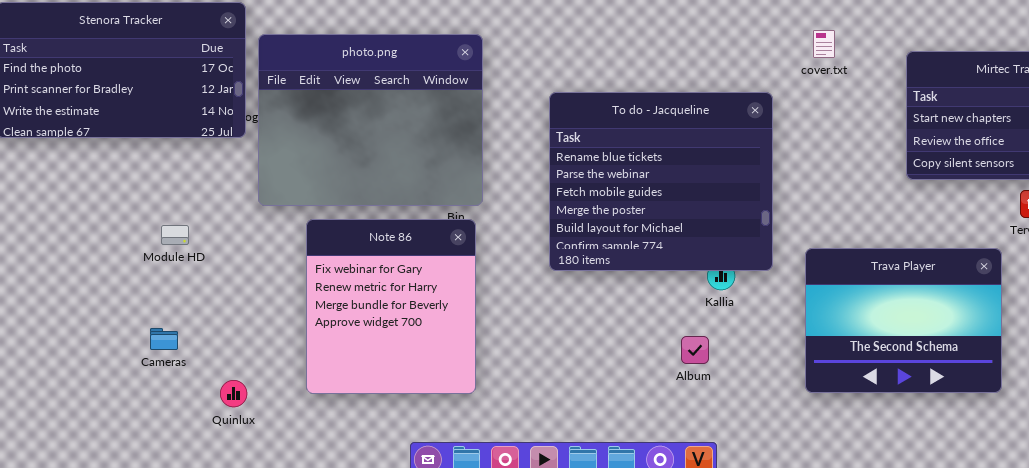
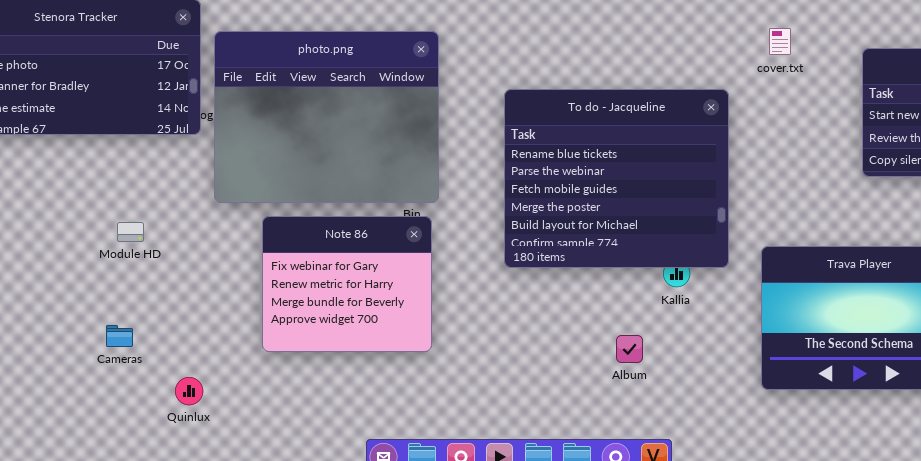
Note 86: [306,219,476,394] -> [262,216,432,352], resized
Album: [681,336,709,364] -> [616,335,643,363], moved

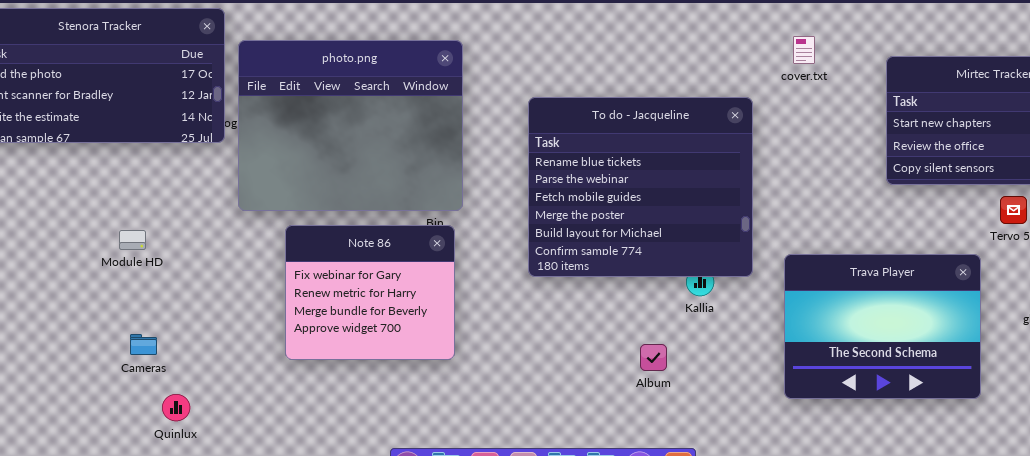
Module HD: [117,222,144,242] -> [119,230,146,250], moved
Quinlux: [175,377,203,405] -> [162,394,190,421], moved

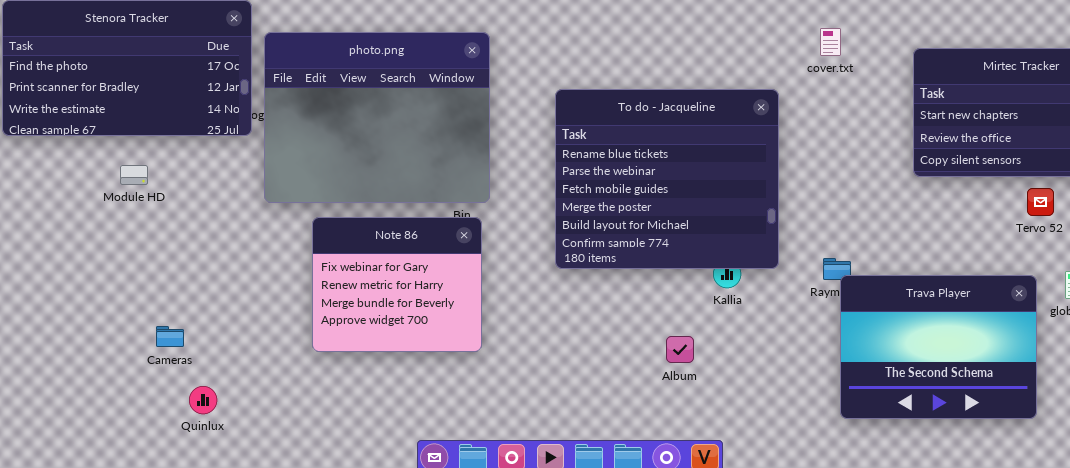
Module HD: [119,230,146,250] -> [120,165,148,185], moved
Trava Player: [784,254,981,399] -> [840,275,1037,419], moved

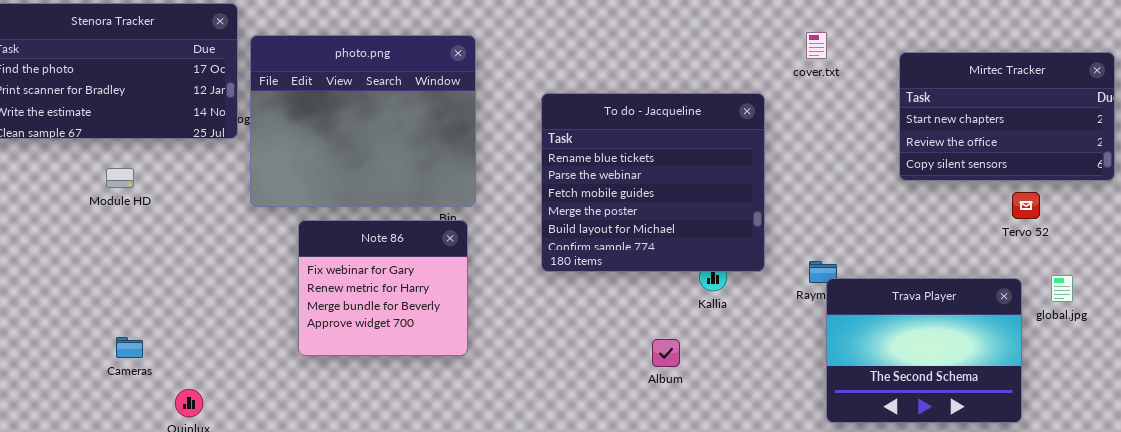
Cameras: [156,326,184,347] -> [116,337,143,358], moved

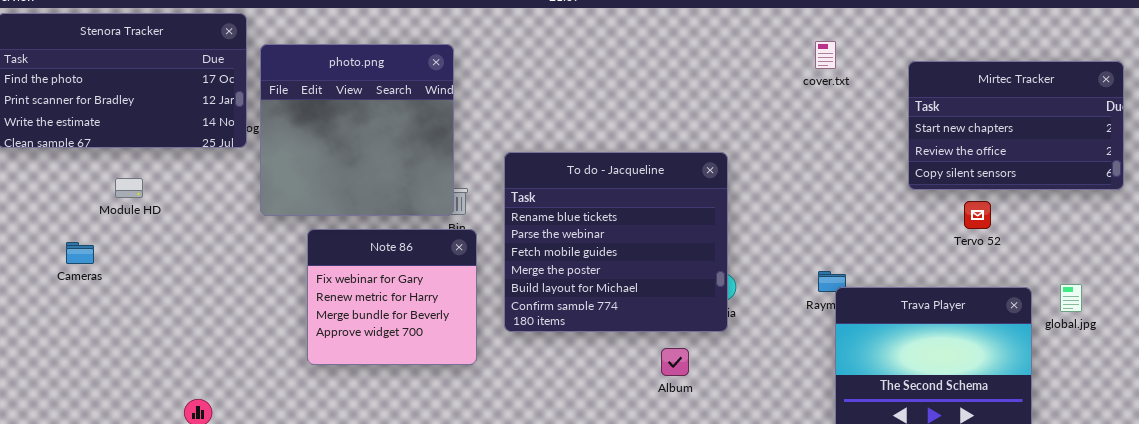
photo.png: [250,35,476,207] -> [260,44,454,216], resized
To do - Jacqueline: [541,93,765,272] -> [504,152,728,332], moved
Tervo 52: [1012,192,1040,219] -> [964,201,991,229], moved
Cameras: [116,337,143,358] -> [66,242,94,264], moved

